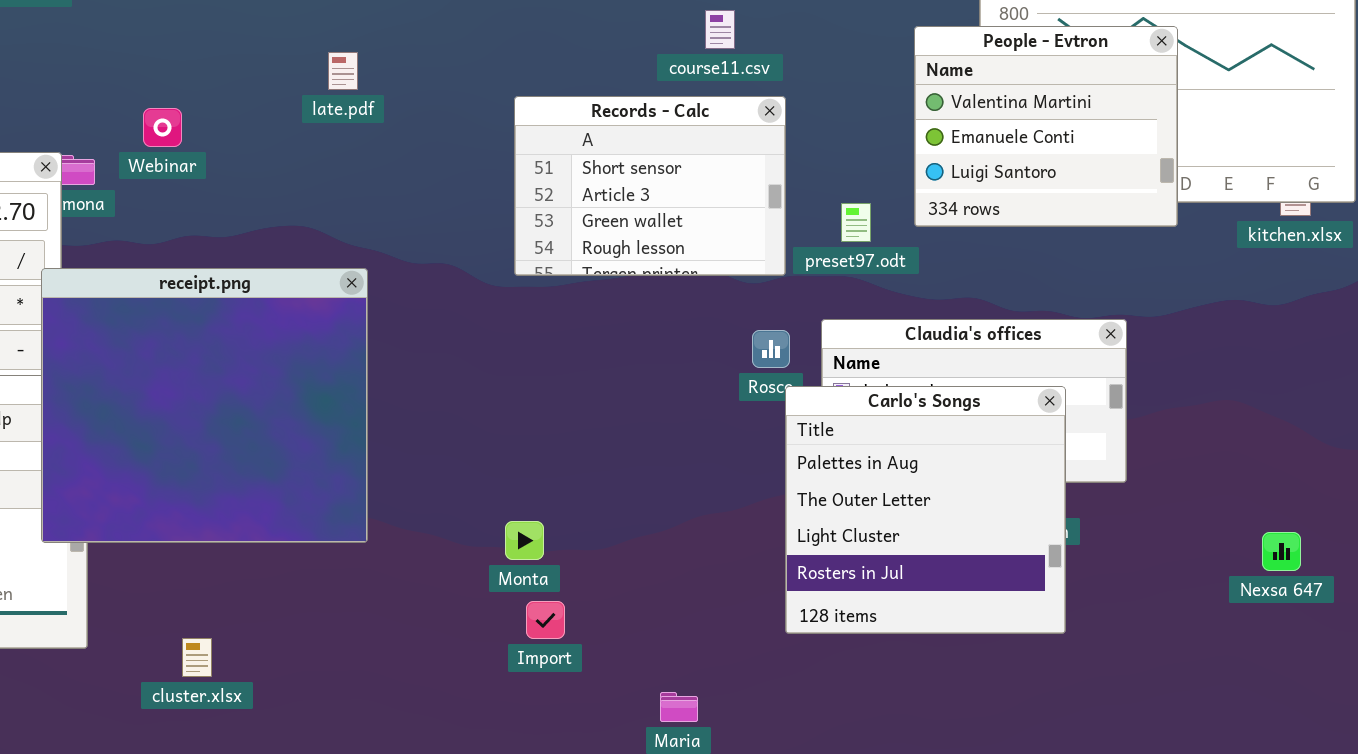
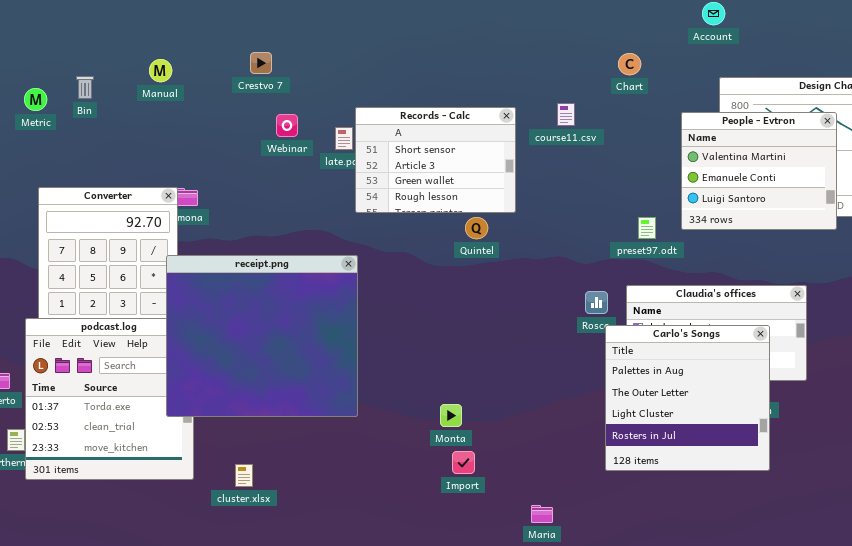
Records - Calc: [514,96,786,276] -> [355,107,516,213], moved
Webinar: [143,108,182,147] -> [276,114,298,137], moved
cluster.xlsx: [182,638,212,677] -> [235,464,253,487], moved

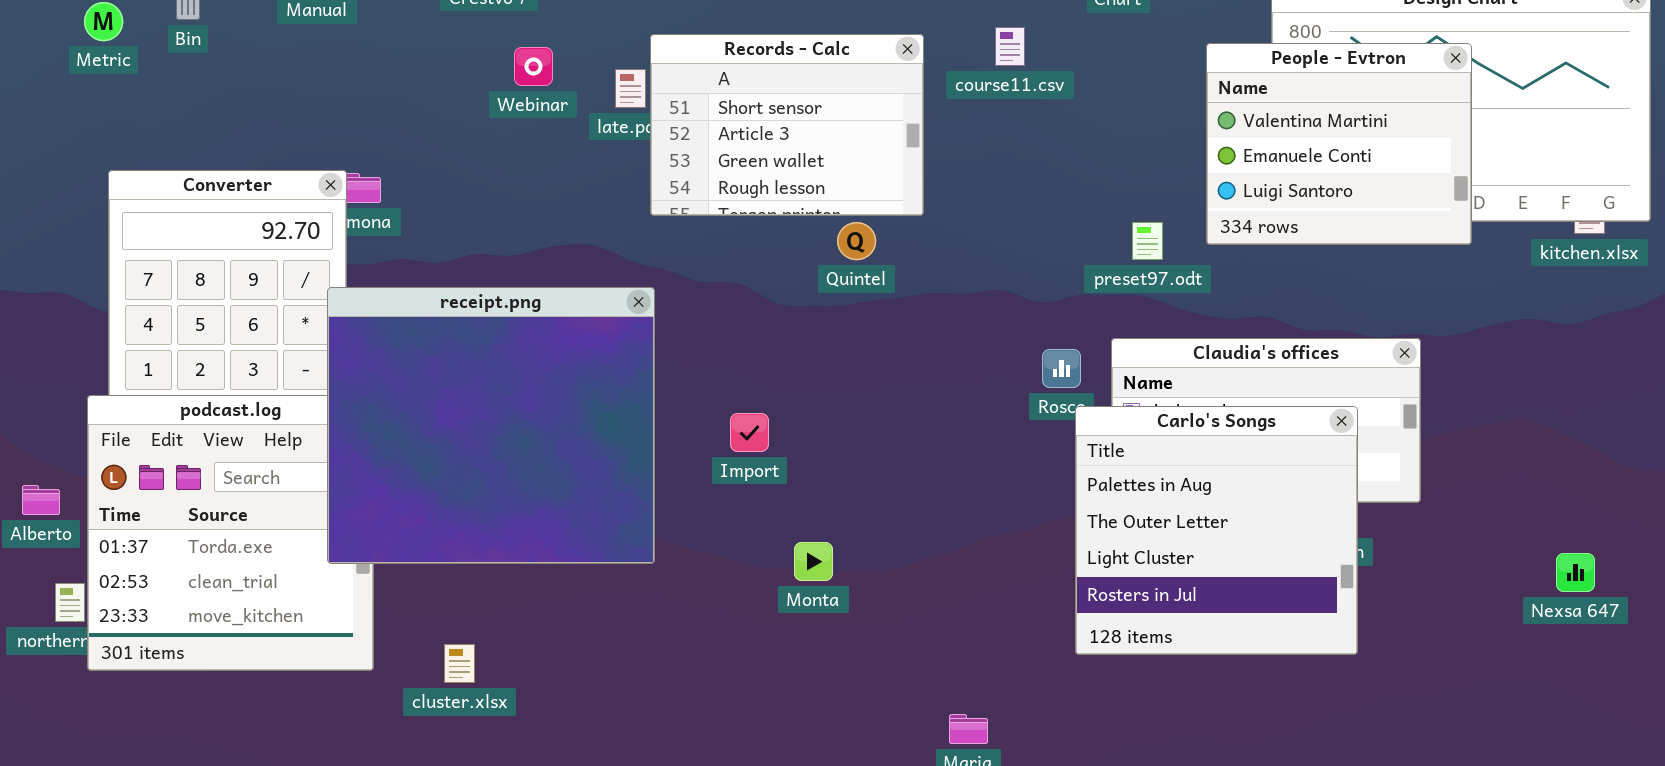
Import: [452,451,475,474] -> [730,413,769,452], moved

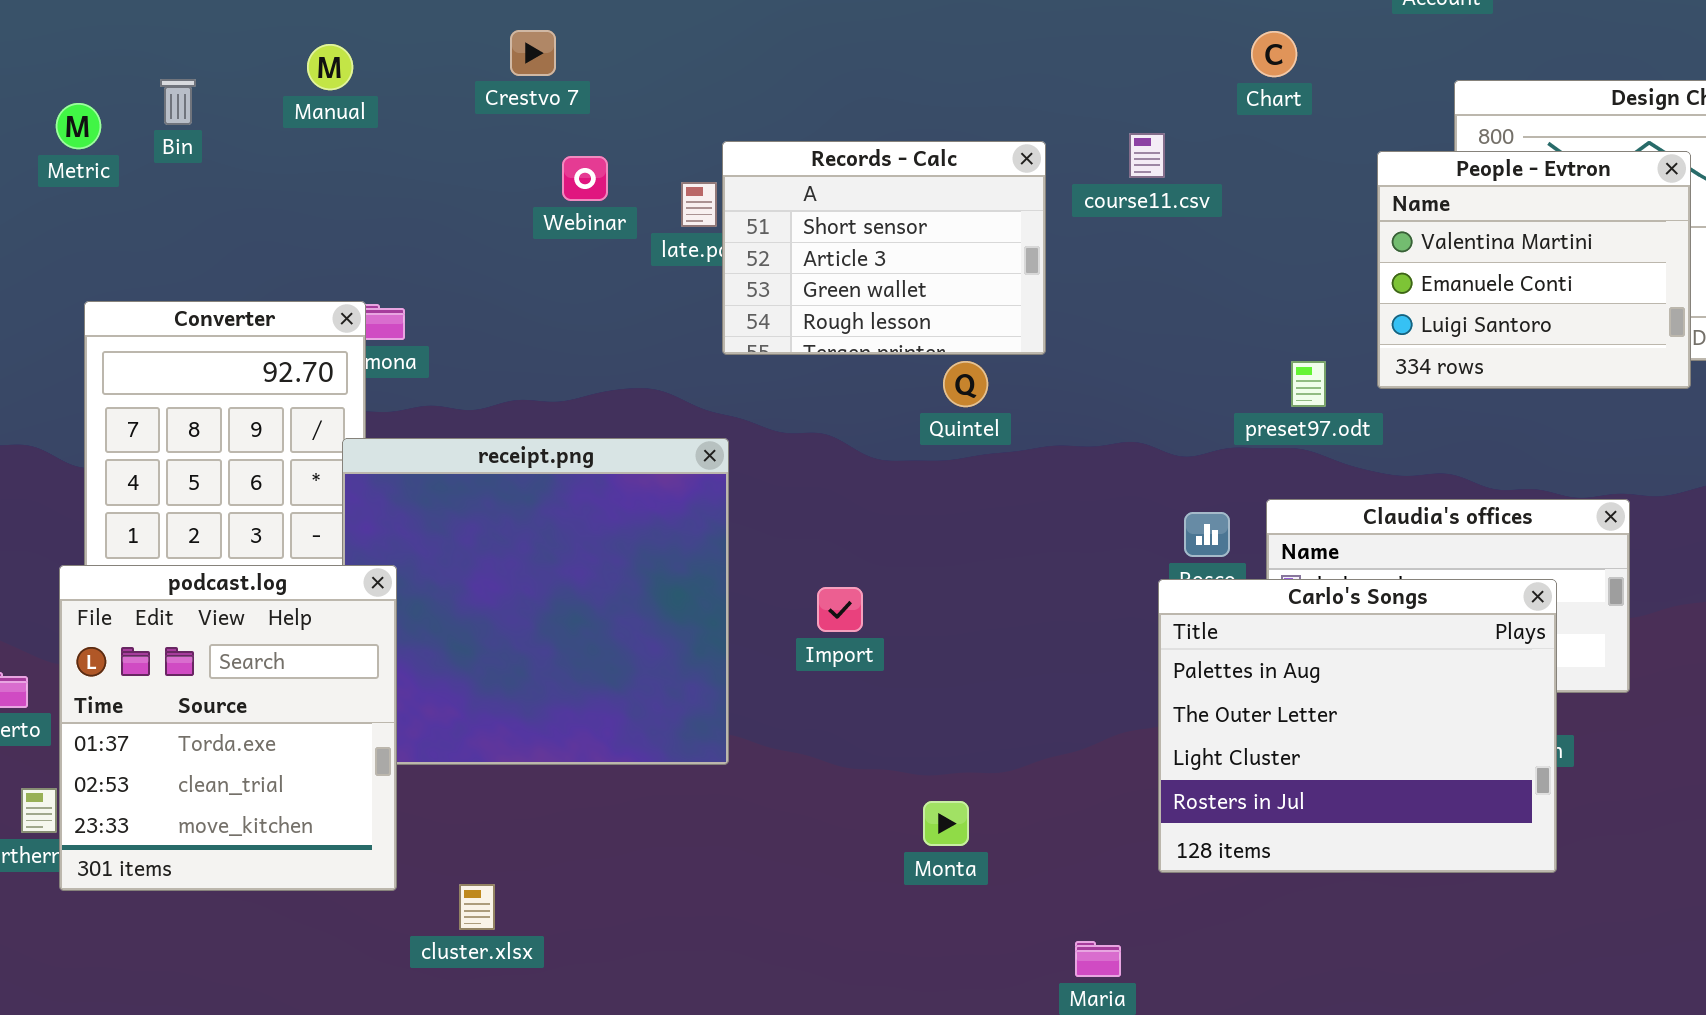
podcast.log: [87,395,374,671] -> [59,565,397,891], raised
Carlo's Songs: [1075,406,1358,655] -> [1158,579,1557,873], resized
Monta: [794,542,833,581] -> [923,801,969,846], moved
cluster.xlsx: [444,644,475,683] -> [459,884,495,930], moved

